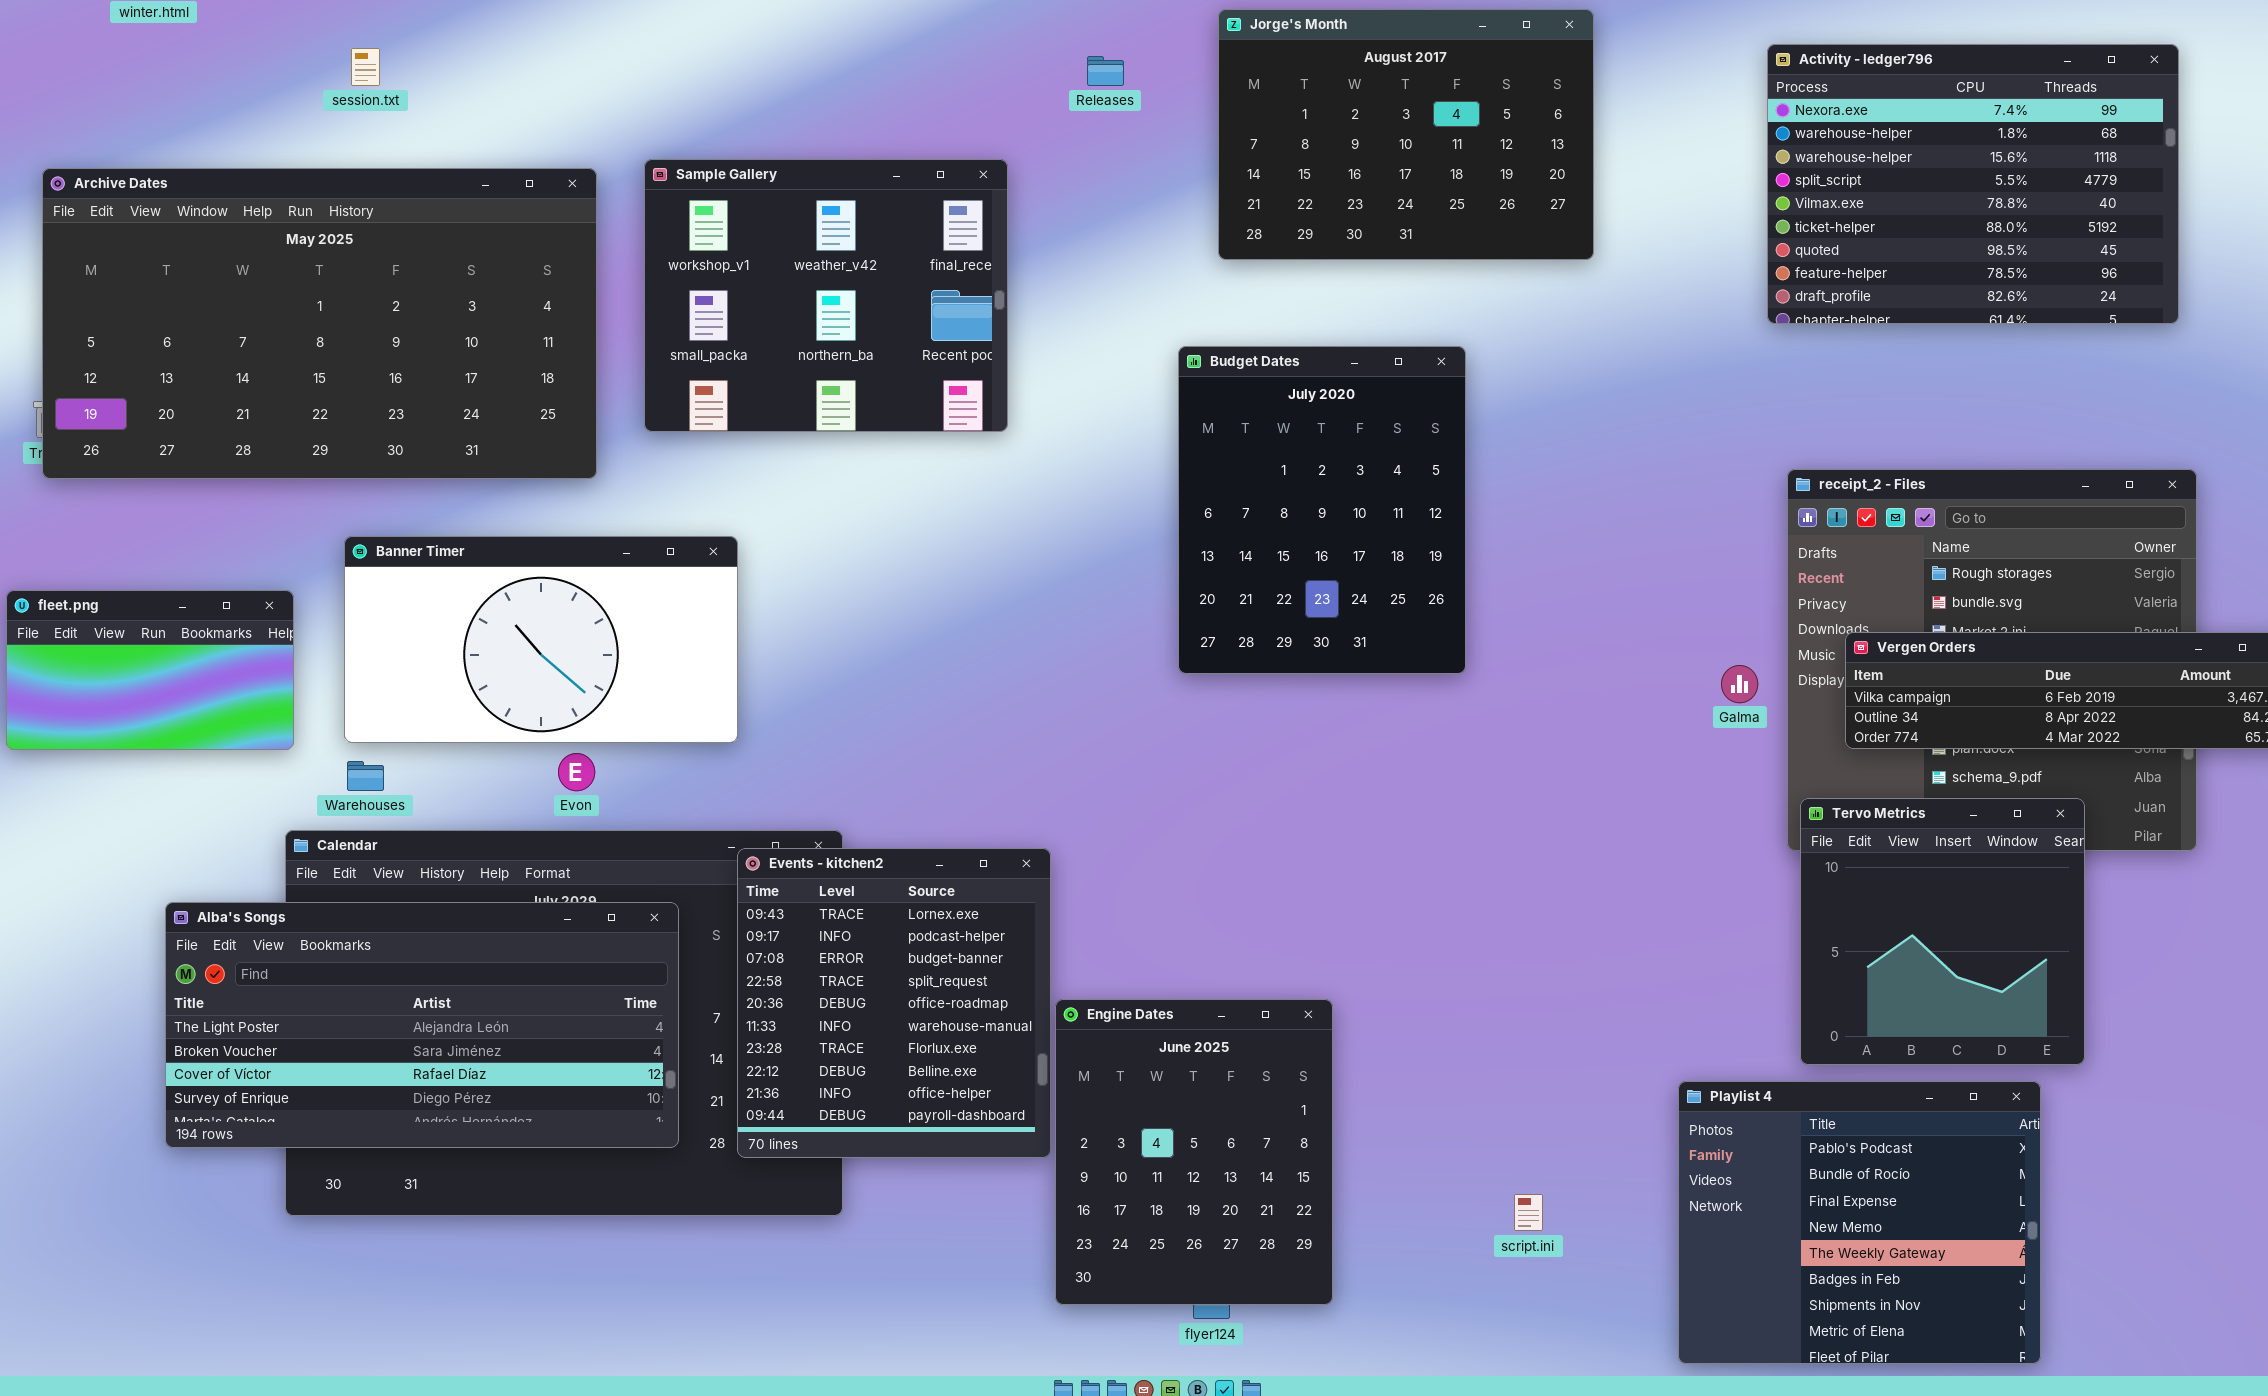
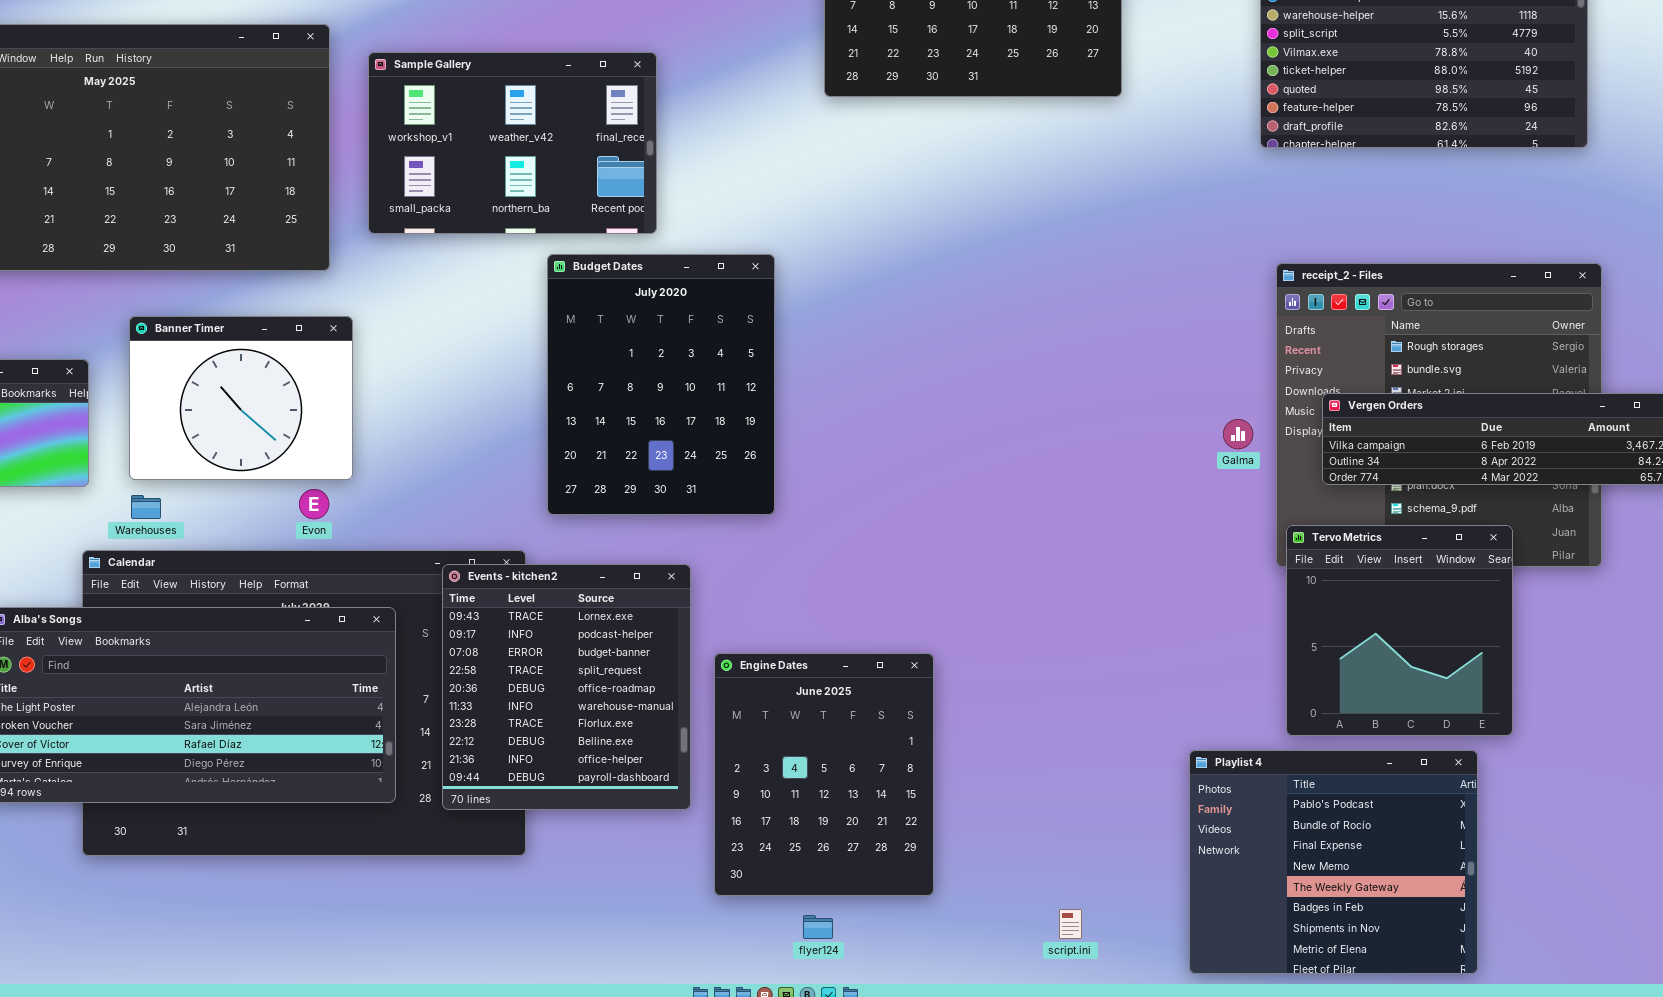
Sample Gallery: [644,159,1008,432] -> [368,52,657,234], resized
Budget Dates: [1178,346,1466,674] -> [547,254,775,515], moved
Banner Timer: [344,536,738,743] -> [129,316,353,480], resized
Engine Dates: [1055,999,1333,1305] -> [714,653,934,896], moved
script.ini: [1514,1194,1543,1231] -> [1059,909,1082,939], moved

